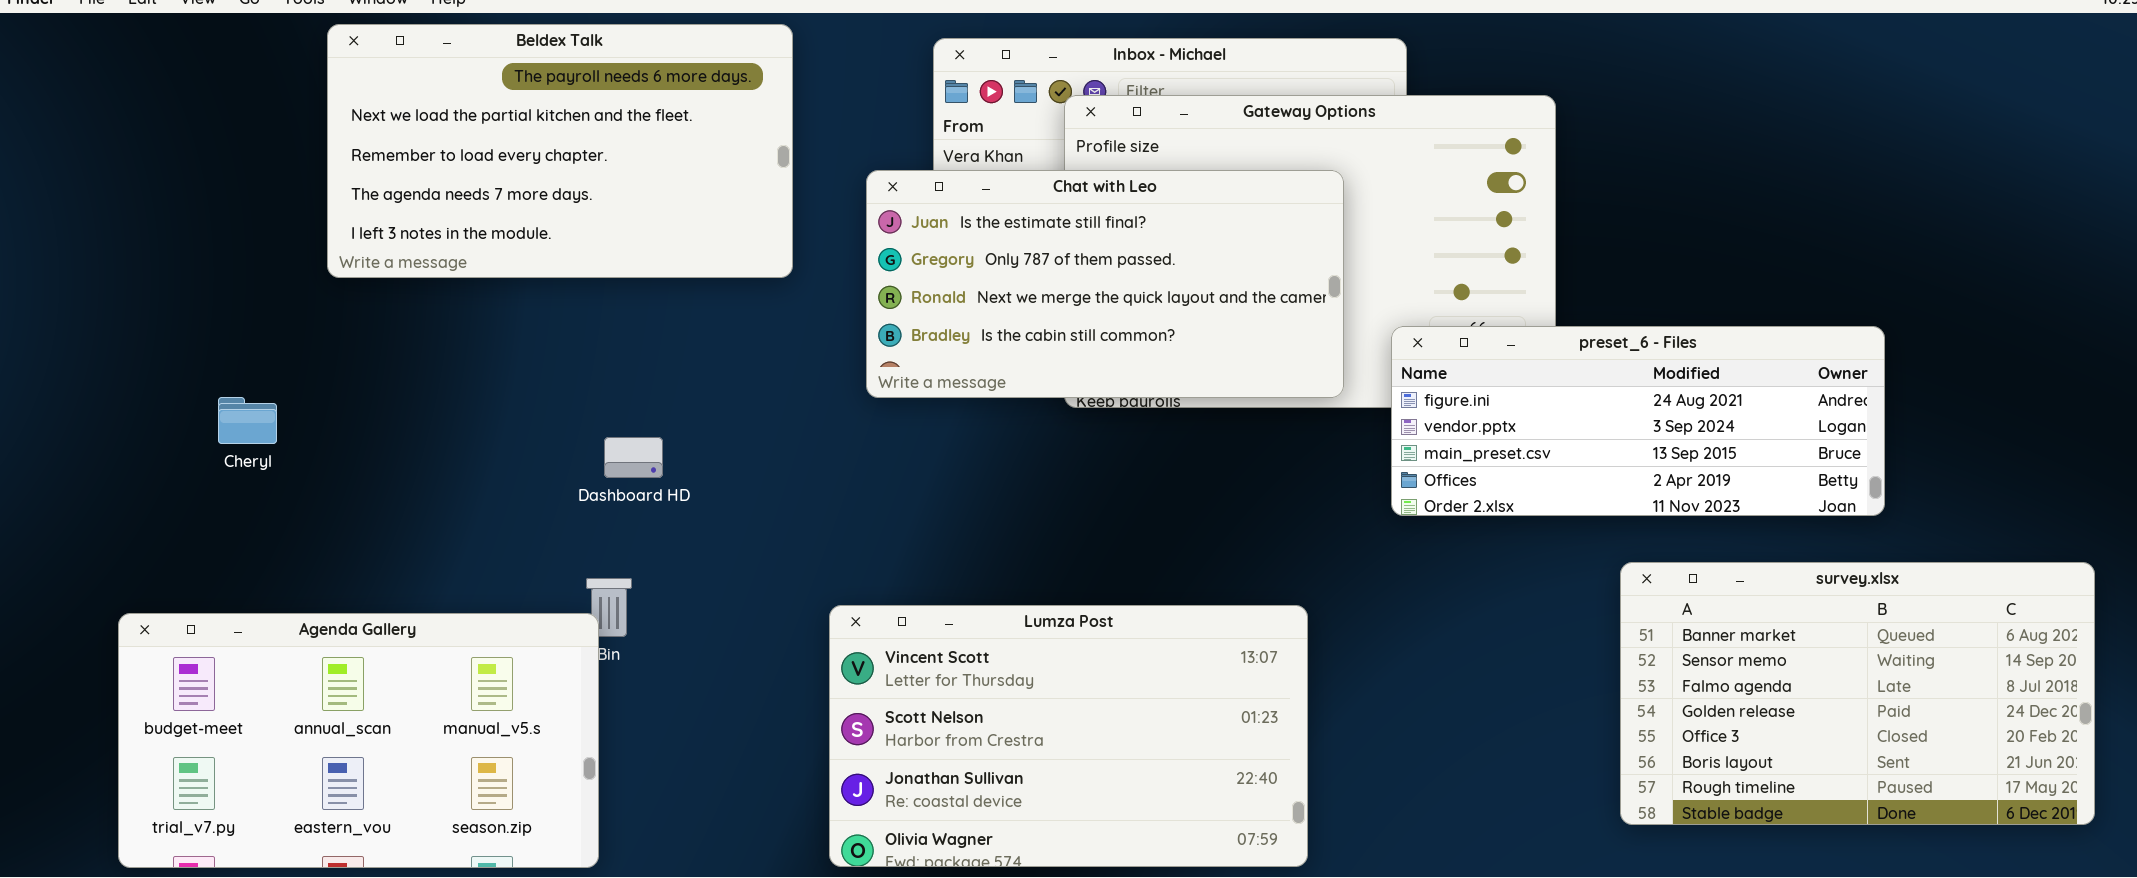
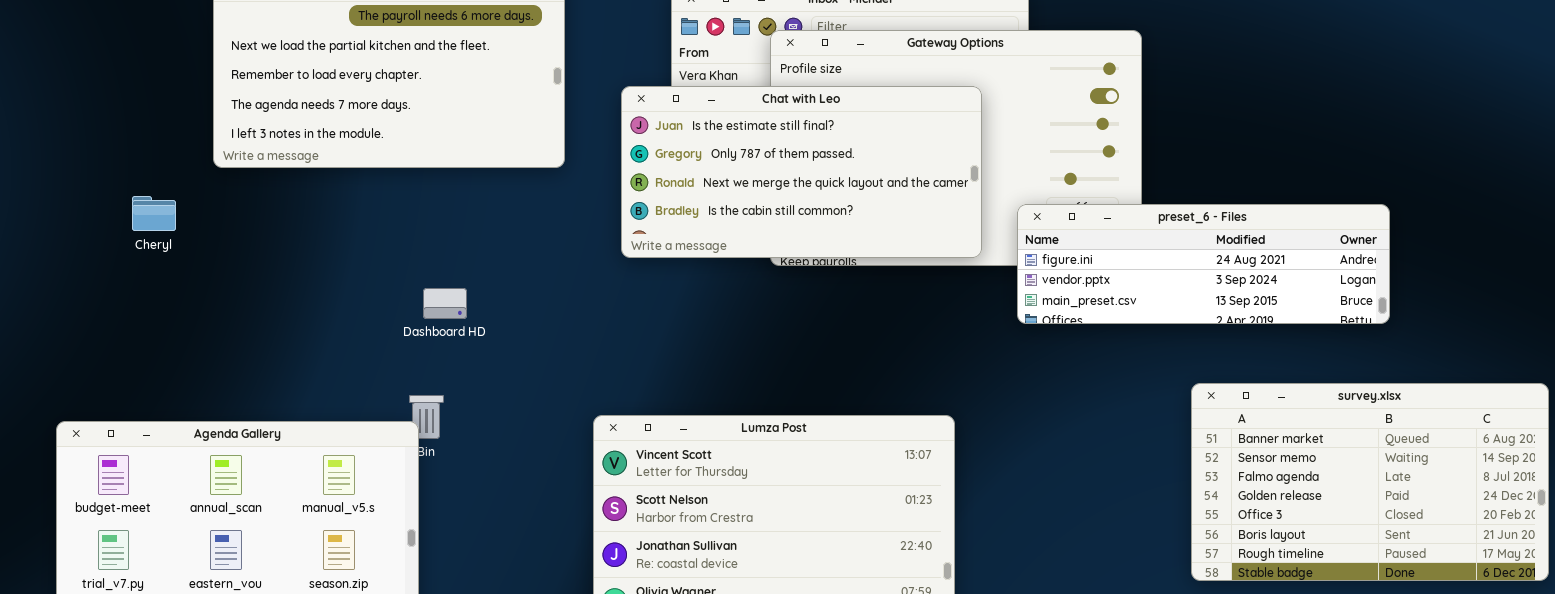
preset_6 - Files: [1391,326,1885,516] -> [1017,204,1390,324], resized
Cheryl: [218,397,277,444] -> [132,196,176,231], moved

